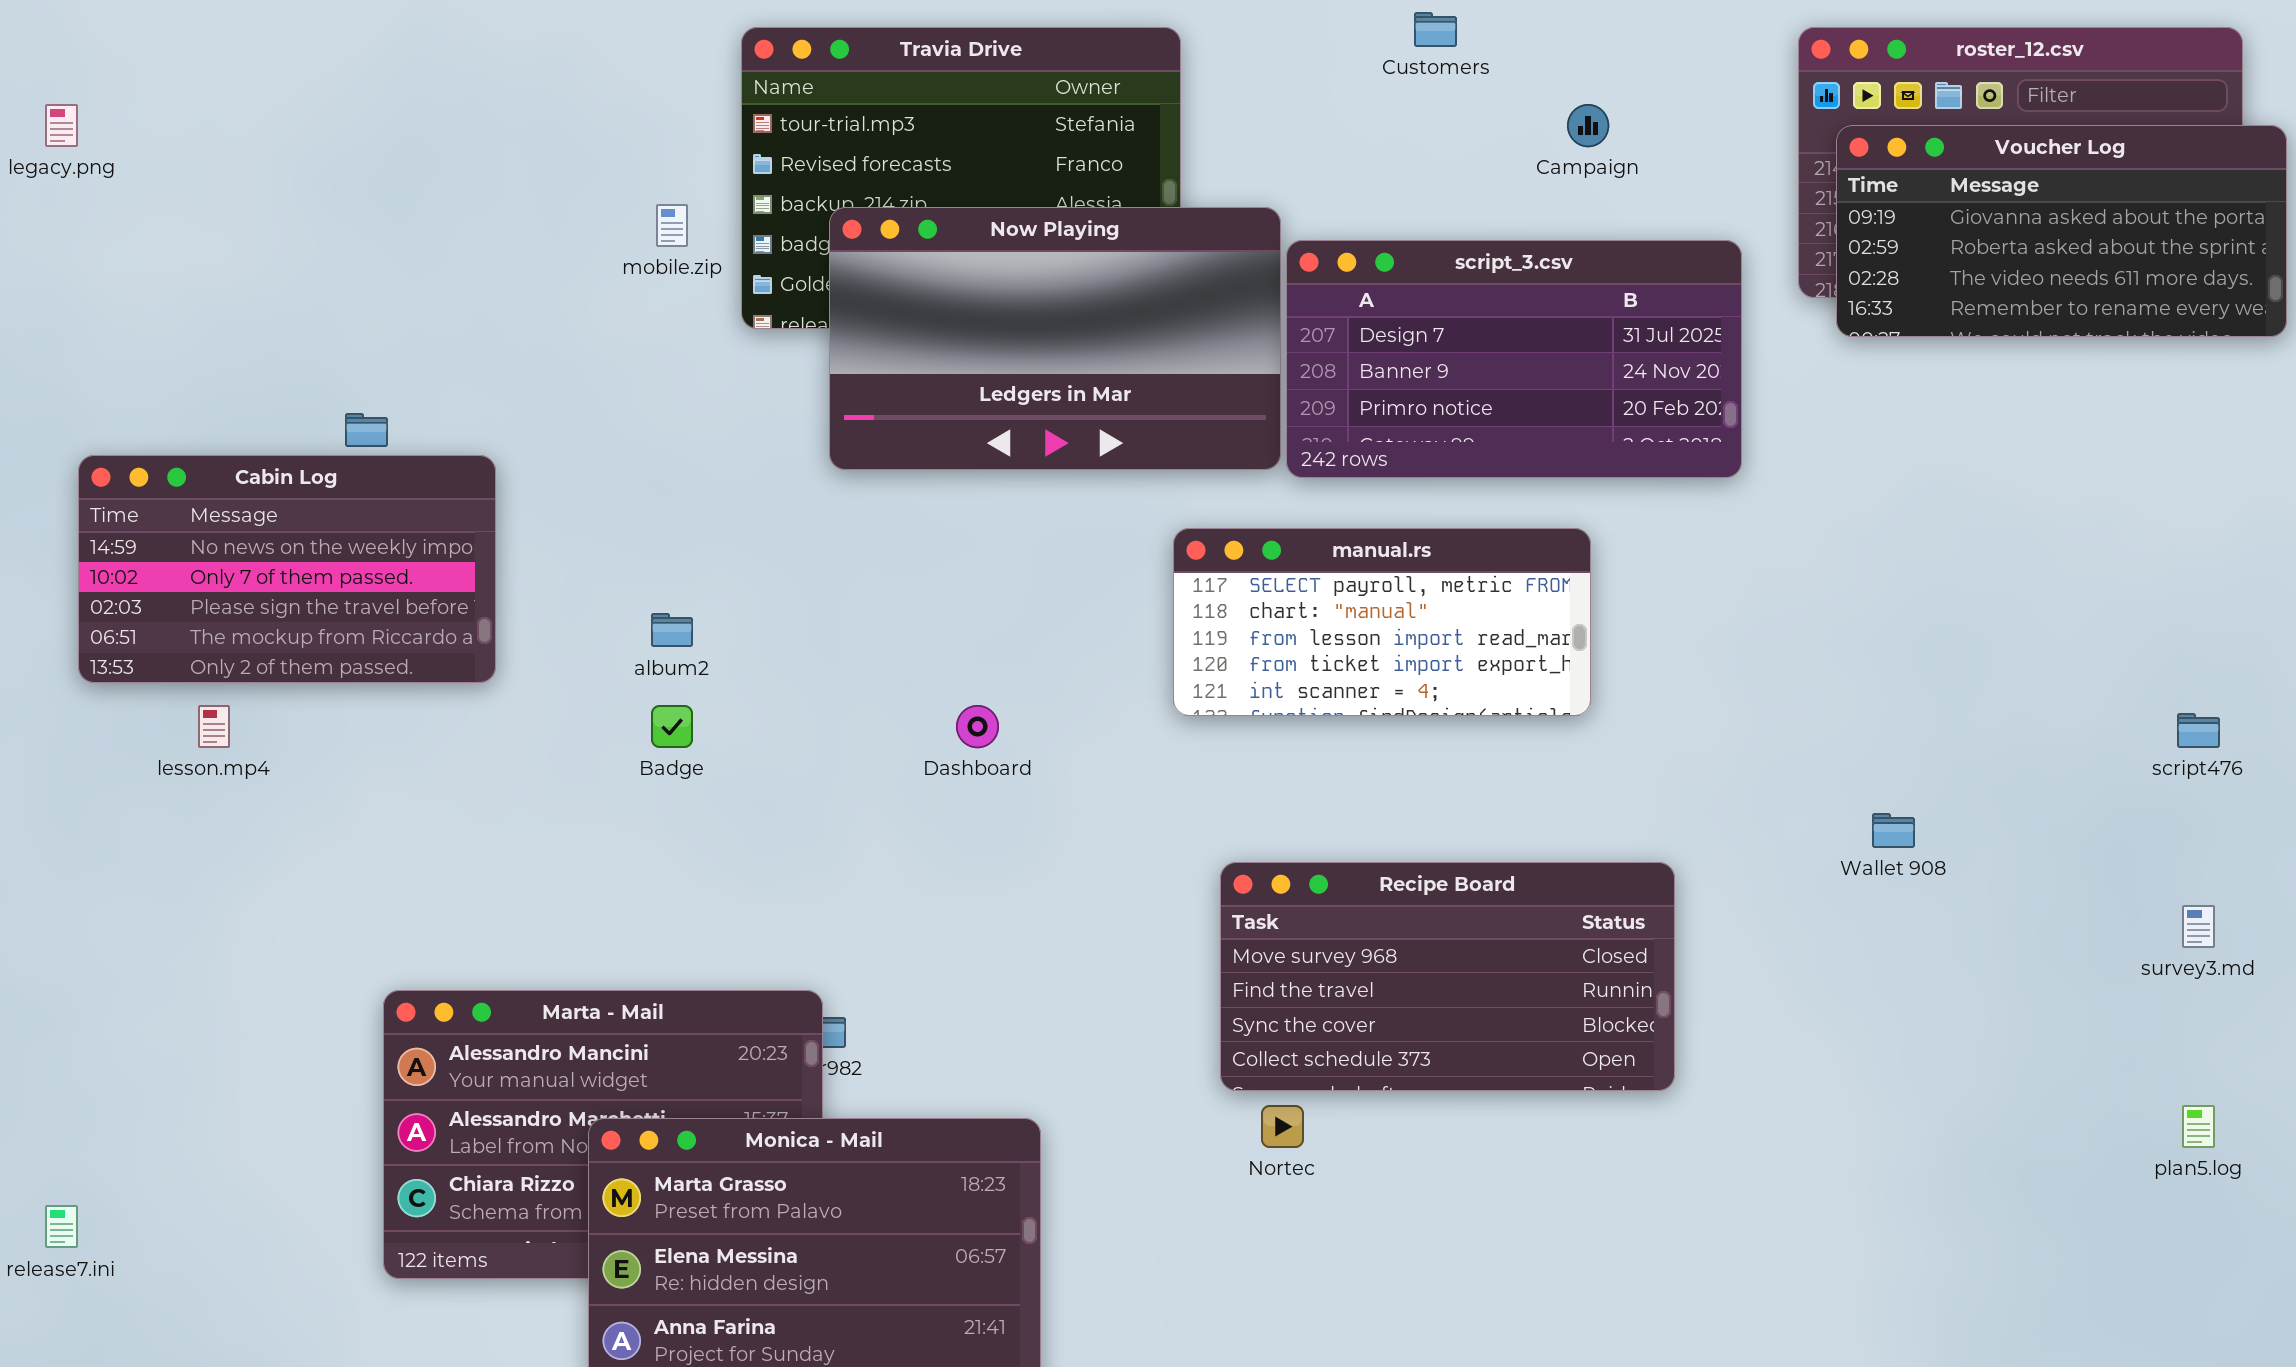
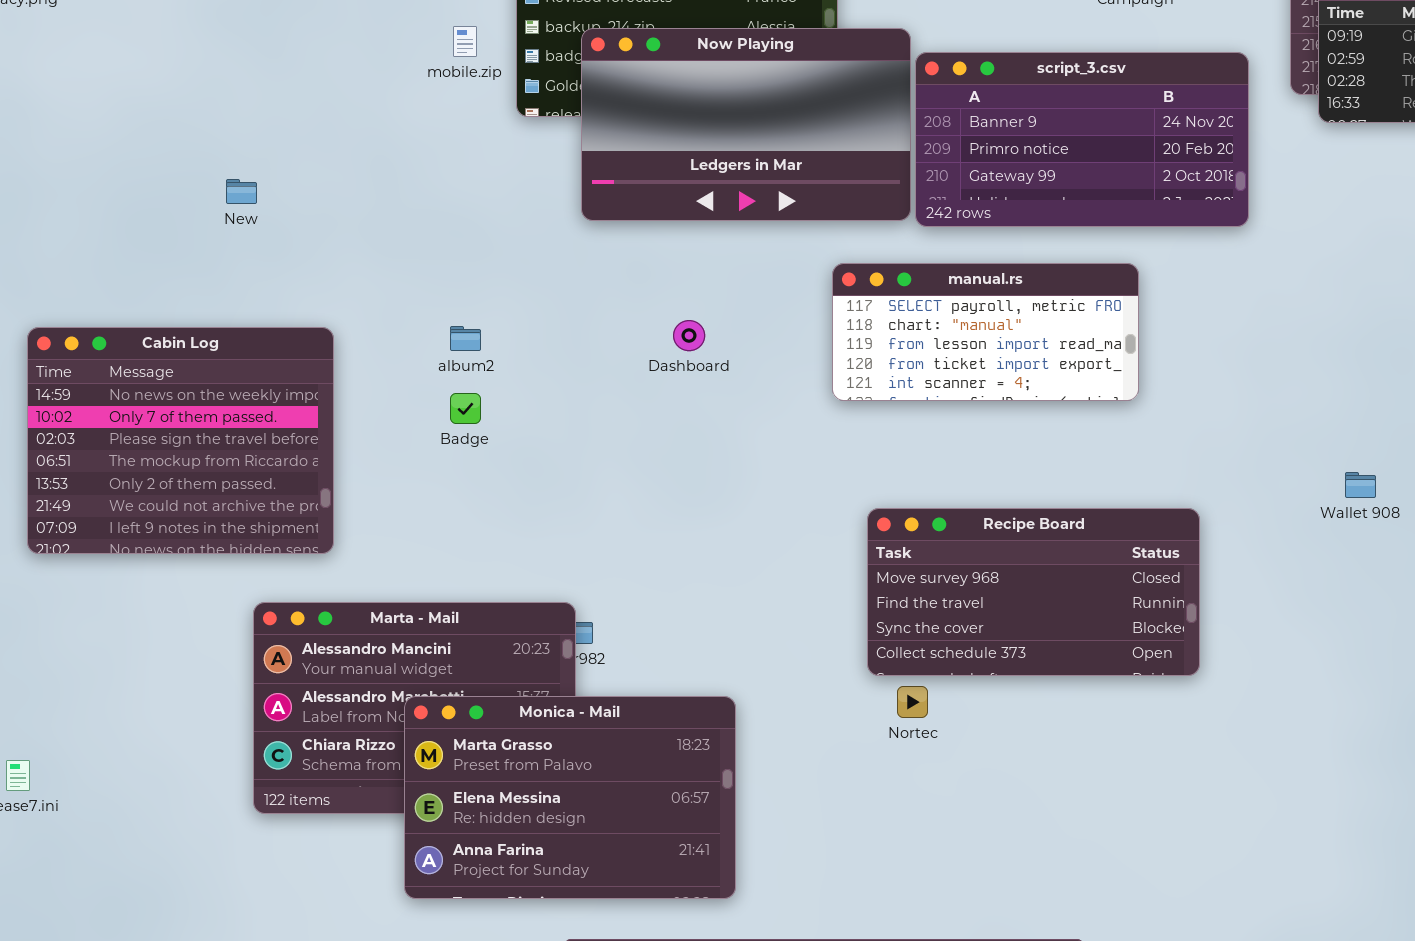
script_3.csv: [1286,240,1742,478] -> [915,52,1249,227], scrolled down 1 row
Cabin Log: [78,455,496,683] -> [27,327,334,554], moved, resized
Dashboard: [956,705,999,748] -> [673,320,705,351], moved

